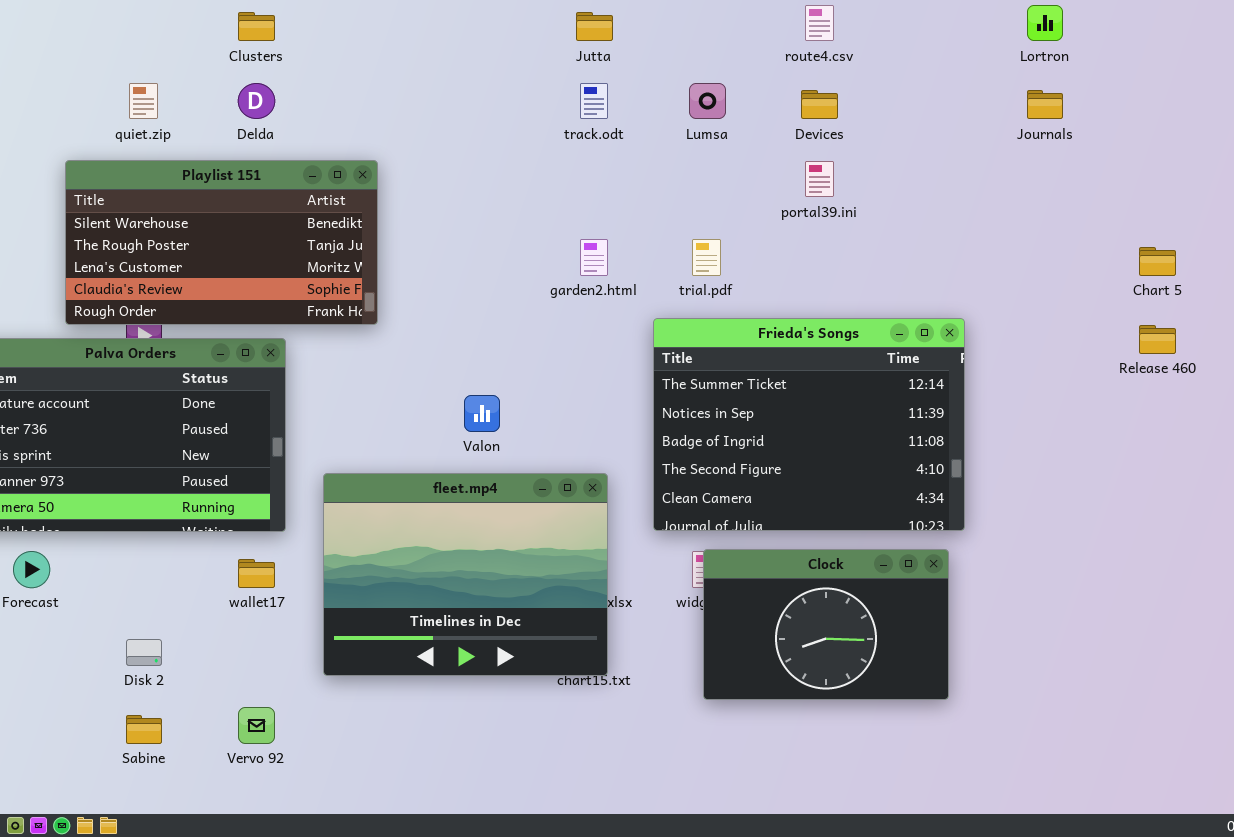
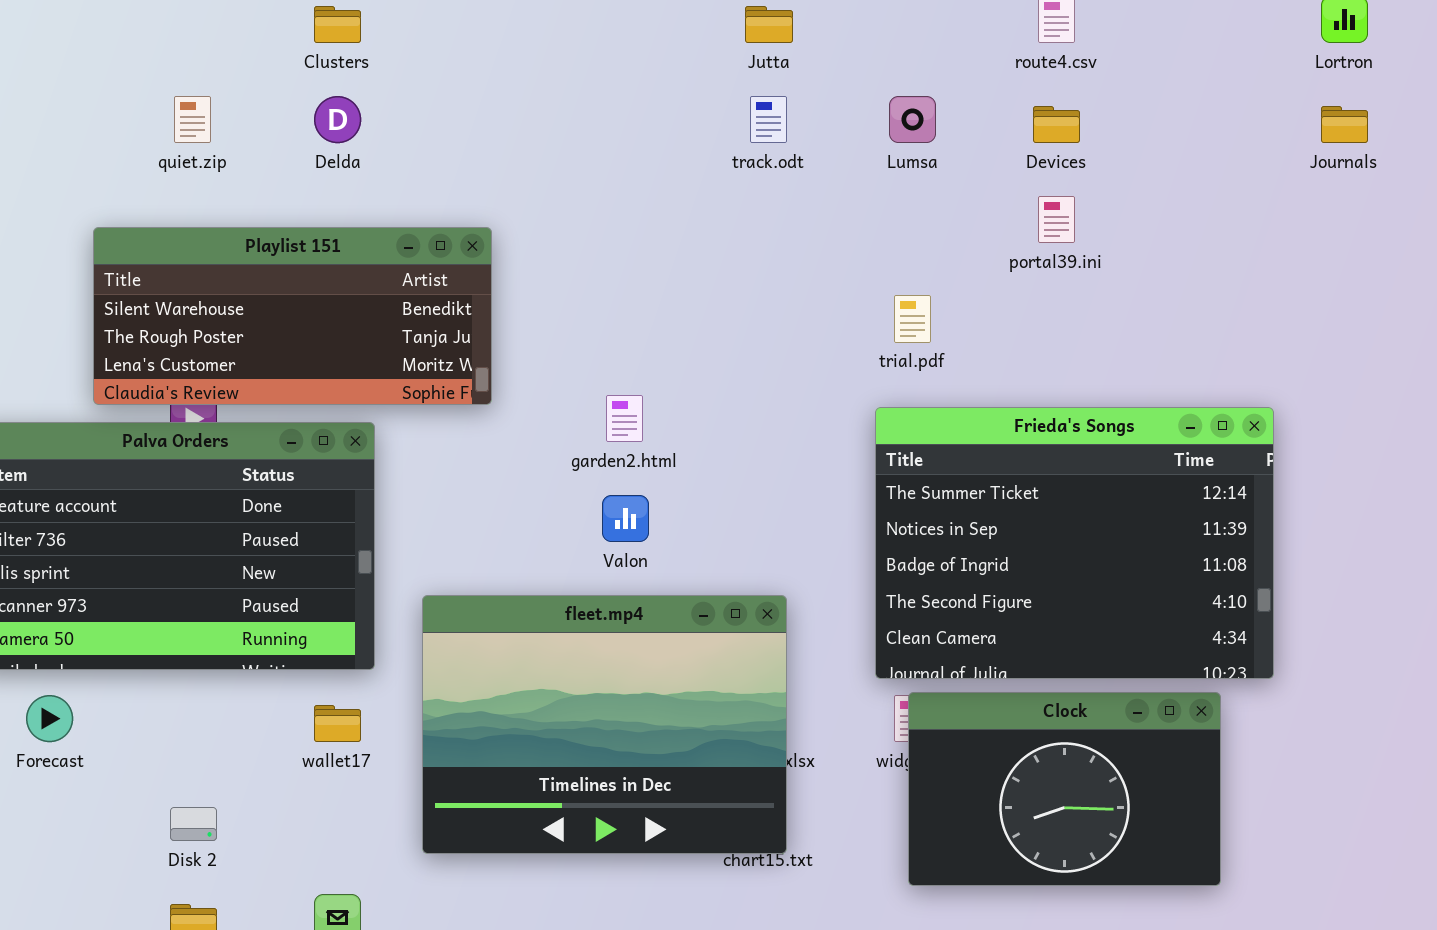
Playlist 151: [65,160,378,325] -> [93,227,492,405], resized
garden2.html: [580,239,608,276] -> [606,395,643,442], moved
Frieda's Songs: [653,318,965,531] -> [875,407,1274,679], moved

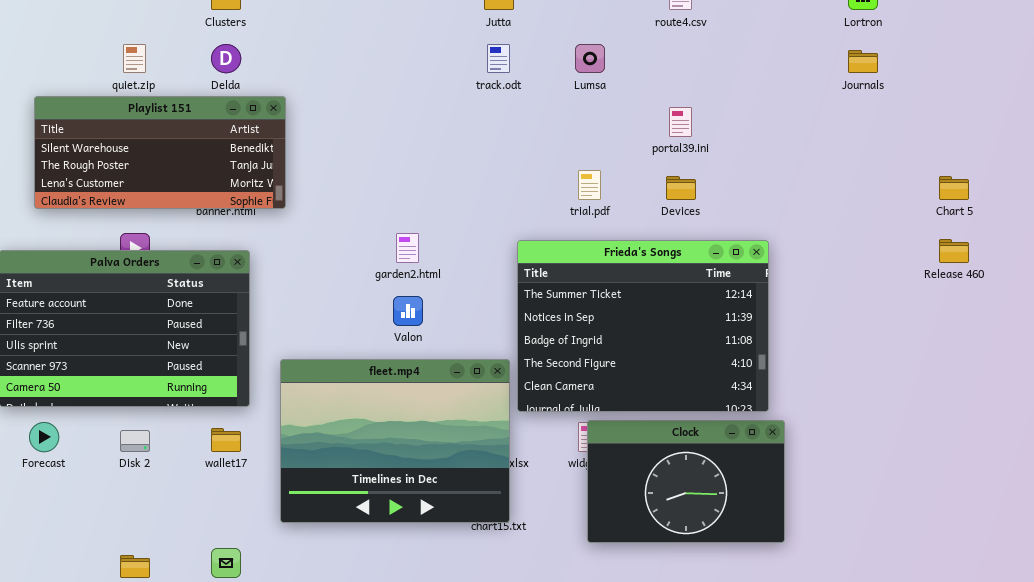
Devices: [1033,106,1080,143] -> [666,176,696,200], moved
Playlist 151: [93,227,492,405] -> [34,96,286,209], moved
Frieda's Songs: [875,407,1274,679] -> [517,240,769,412], moved
Disk 2: [170,807,217,841] -> [120,430,150,452], moved

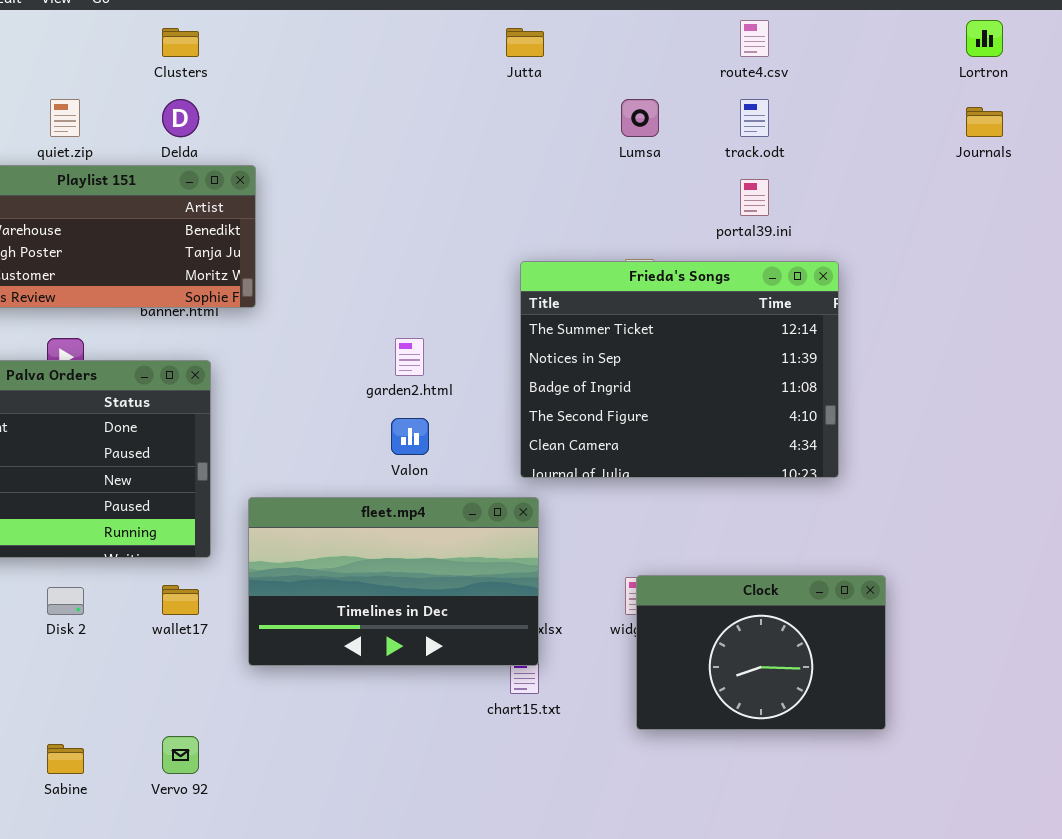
track.odt: [487,44,510,73] -> [740,99,769,137], moved
Frieda's Songs: [517,240,769,412] -> [520,261,839,478], moved
fleet.mp4: [280,359,510,523] -> [248,497,539,666], resized

